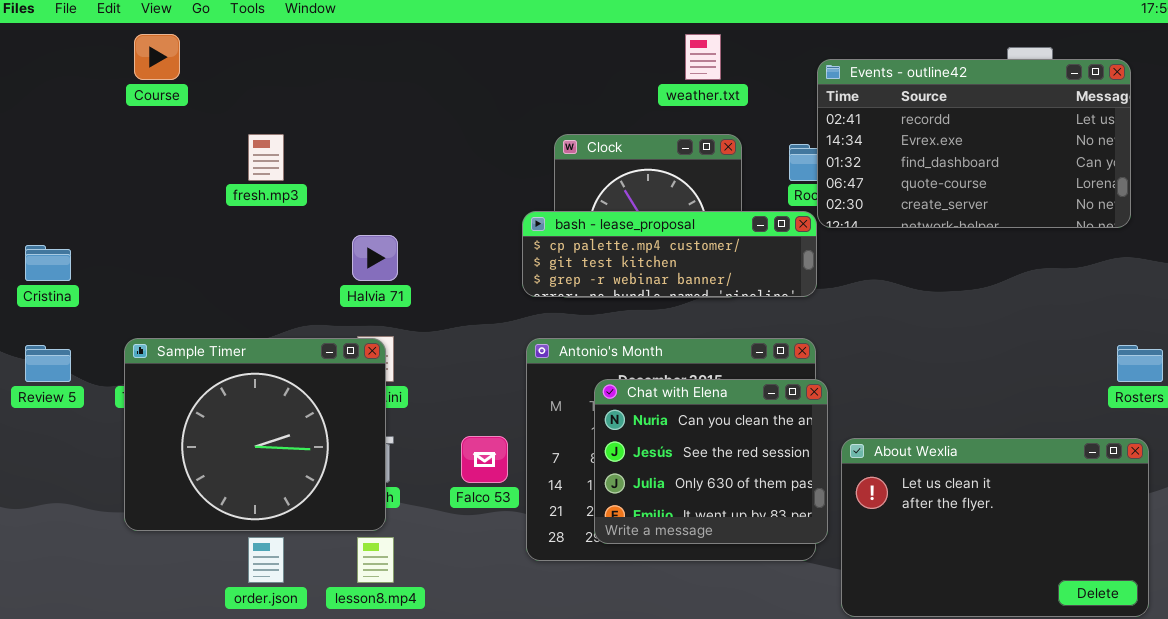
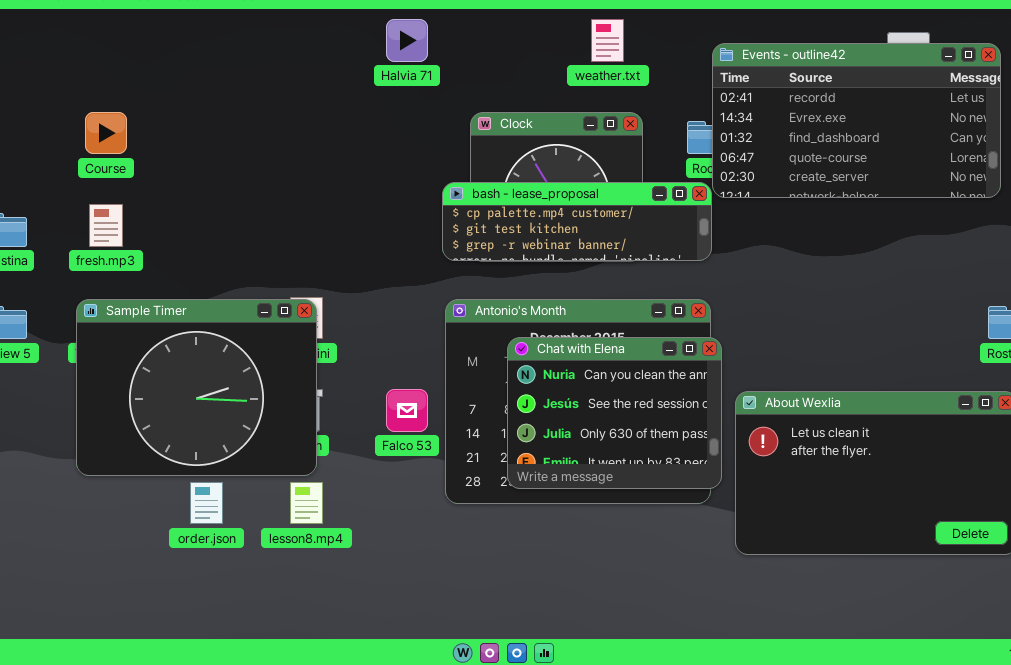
Course: [134,34,180,80] -> [85,112,127,154], moved
fresh.mp3: [248,134,284,181] -> [89,204,123,247], moved
Halvia 71: [352,235,398,281] -> [386,19,428,62], moved

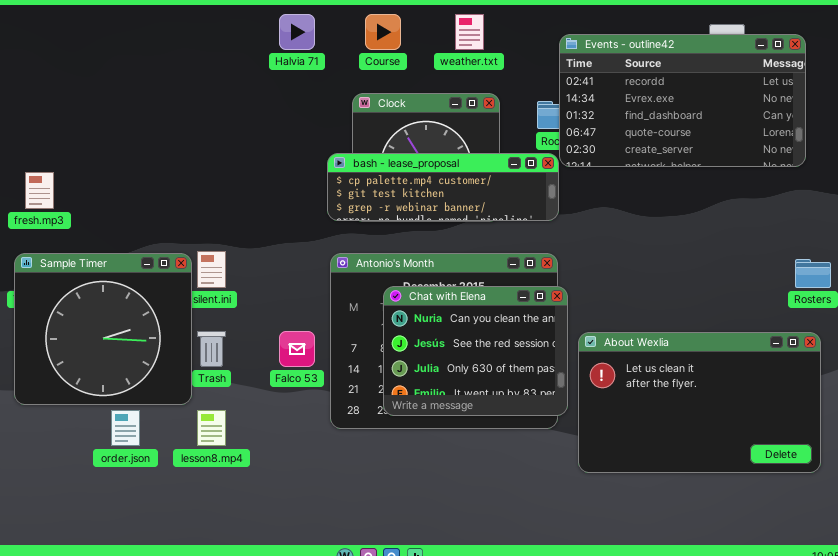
Course: [85,112,127,154] -> [365,14,401,50], moved
Sample Timer: [76,299,317,476] -> [14,253,192,405], resized

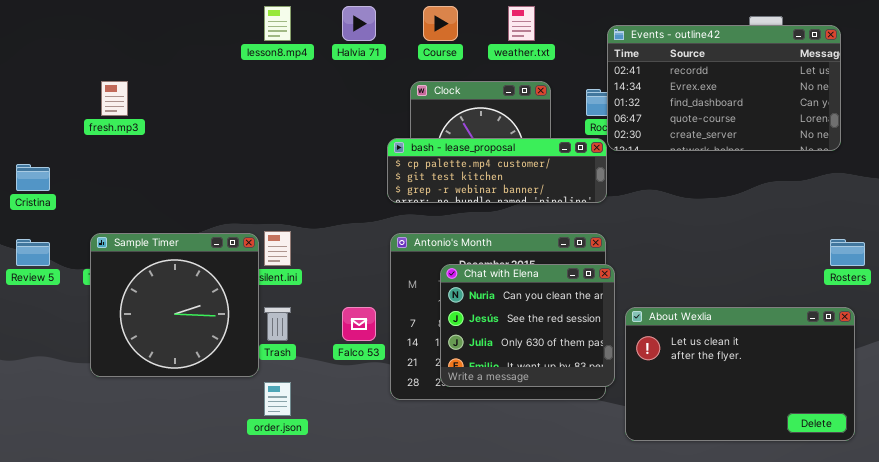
fresh.mp3: [25,172,54,209] -> [101,81,128,116], moved
order.json: [111,410,140,446] -> [264,382,291,416], moved
lesson8.mp4: [197,410,226,446] -> [264,6,291,41], moved

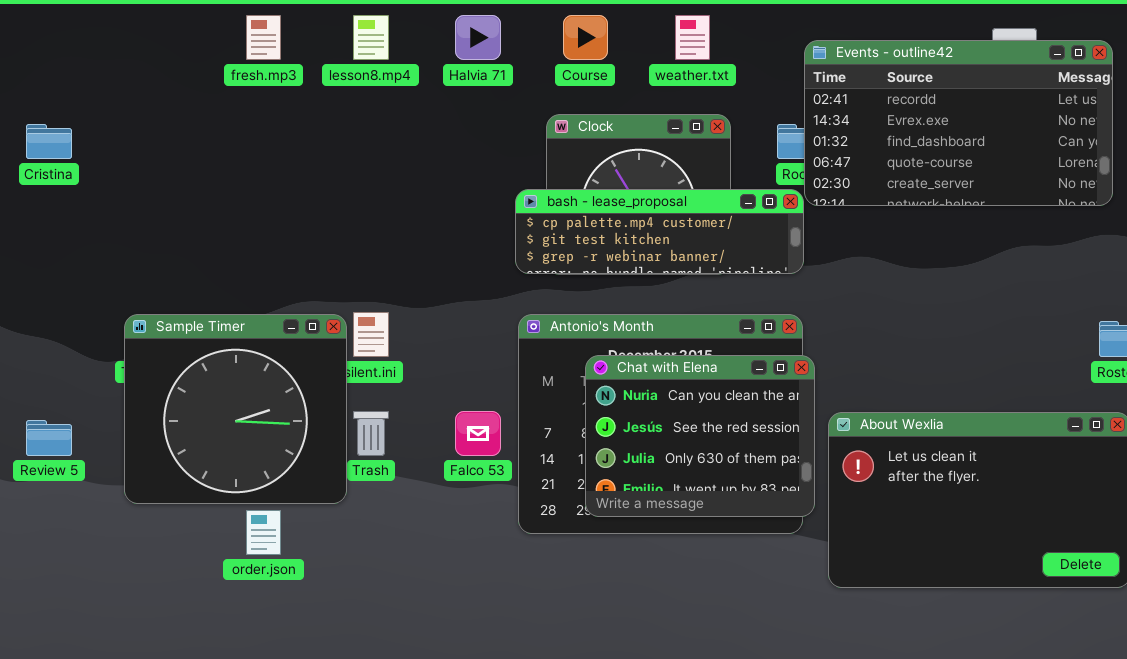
fresh.mp3: [101,81,128,116] -> [246,15,281,60], moved
Cristina: [16,164,50,191] -> [26,124,72,159], moved
Review 5: [16,239,50,266] -> [26,420,72,456], moved
order.json: [264,382,291,416] -> [246,510,281,555], moved

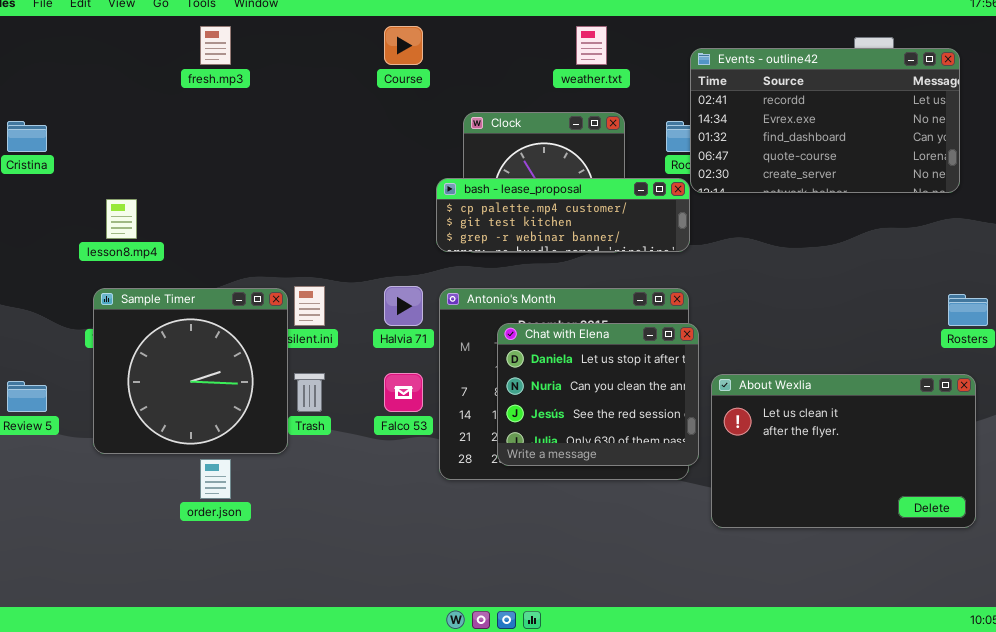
lesson8.mp4: [353,15,389,60] -> [106,199,137,239], moved
Halvia 71: [455,15,501,60] -> [384,286,423,326], moved
Course: [563,15,608,60] -> [384,26,423,65], moved
Chat with Elena: [585,355,815,517] -> [497,323,699,466], scrolled up 1 row

